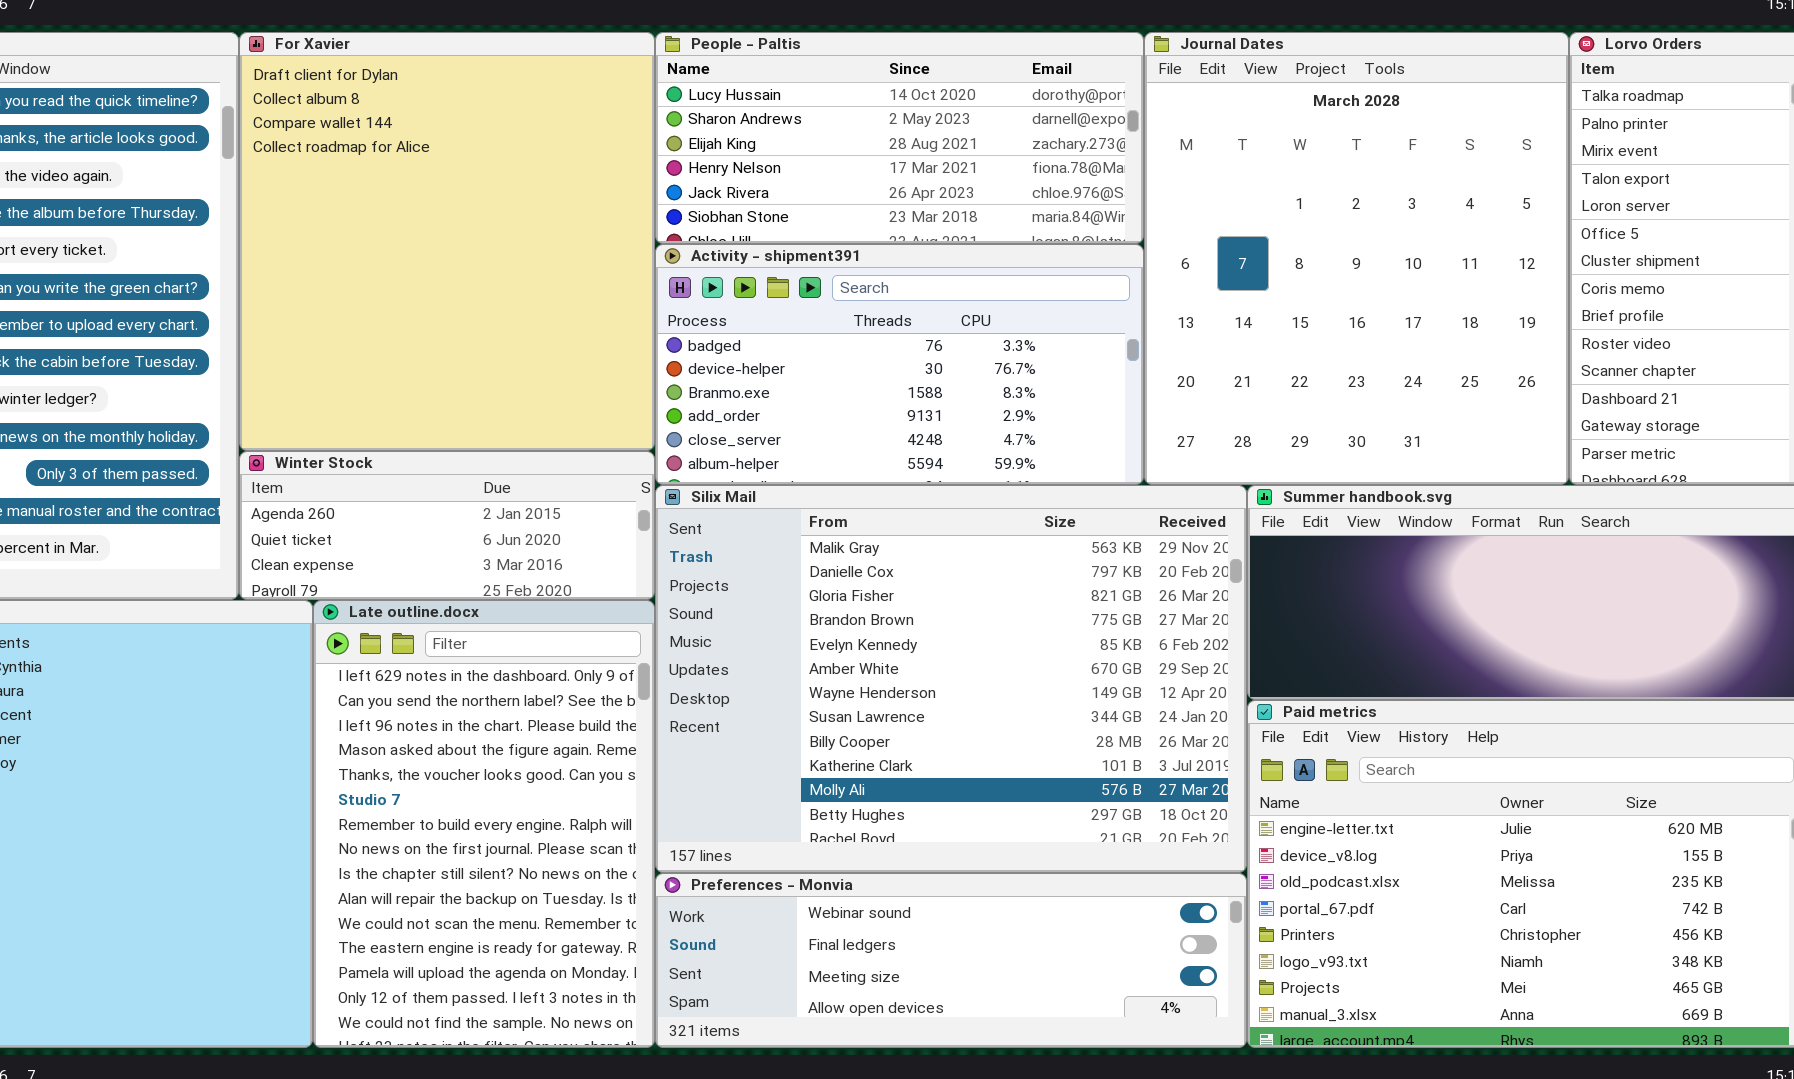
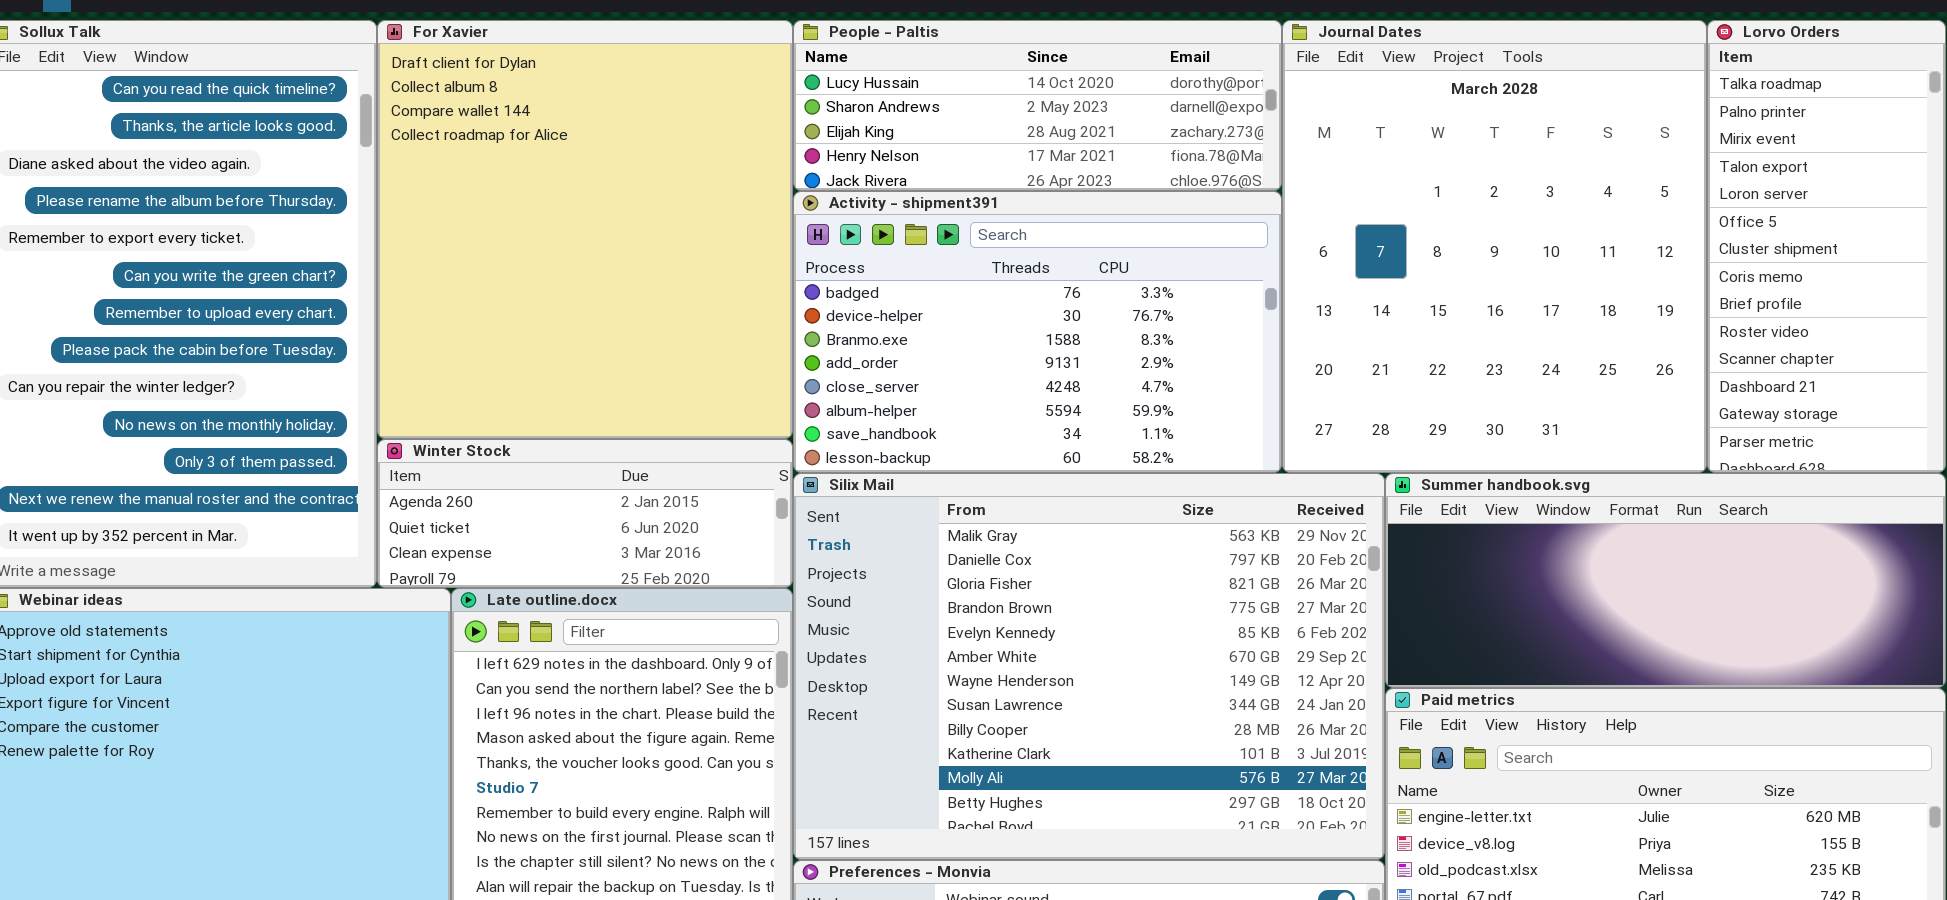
People - Paltis: [655,32,1144,244] -> [793,20,1282,191], resized
Activity - shipment391: [655,244,1144,485] -> [793,191,1282,473], resized

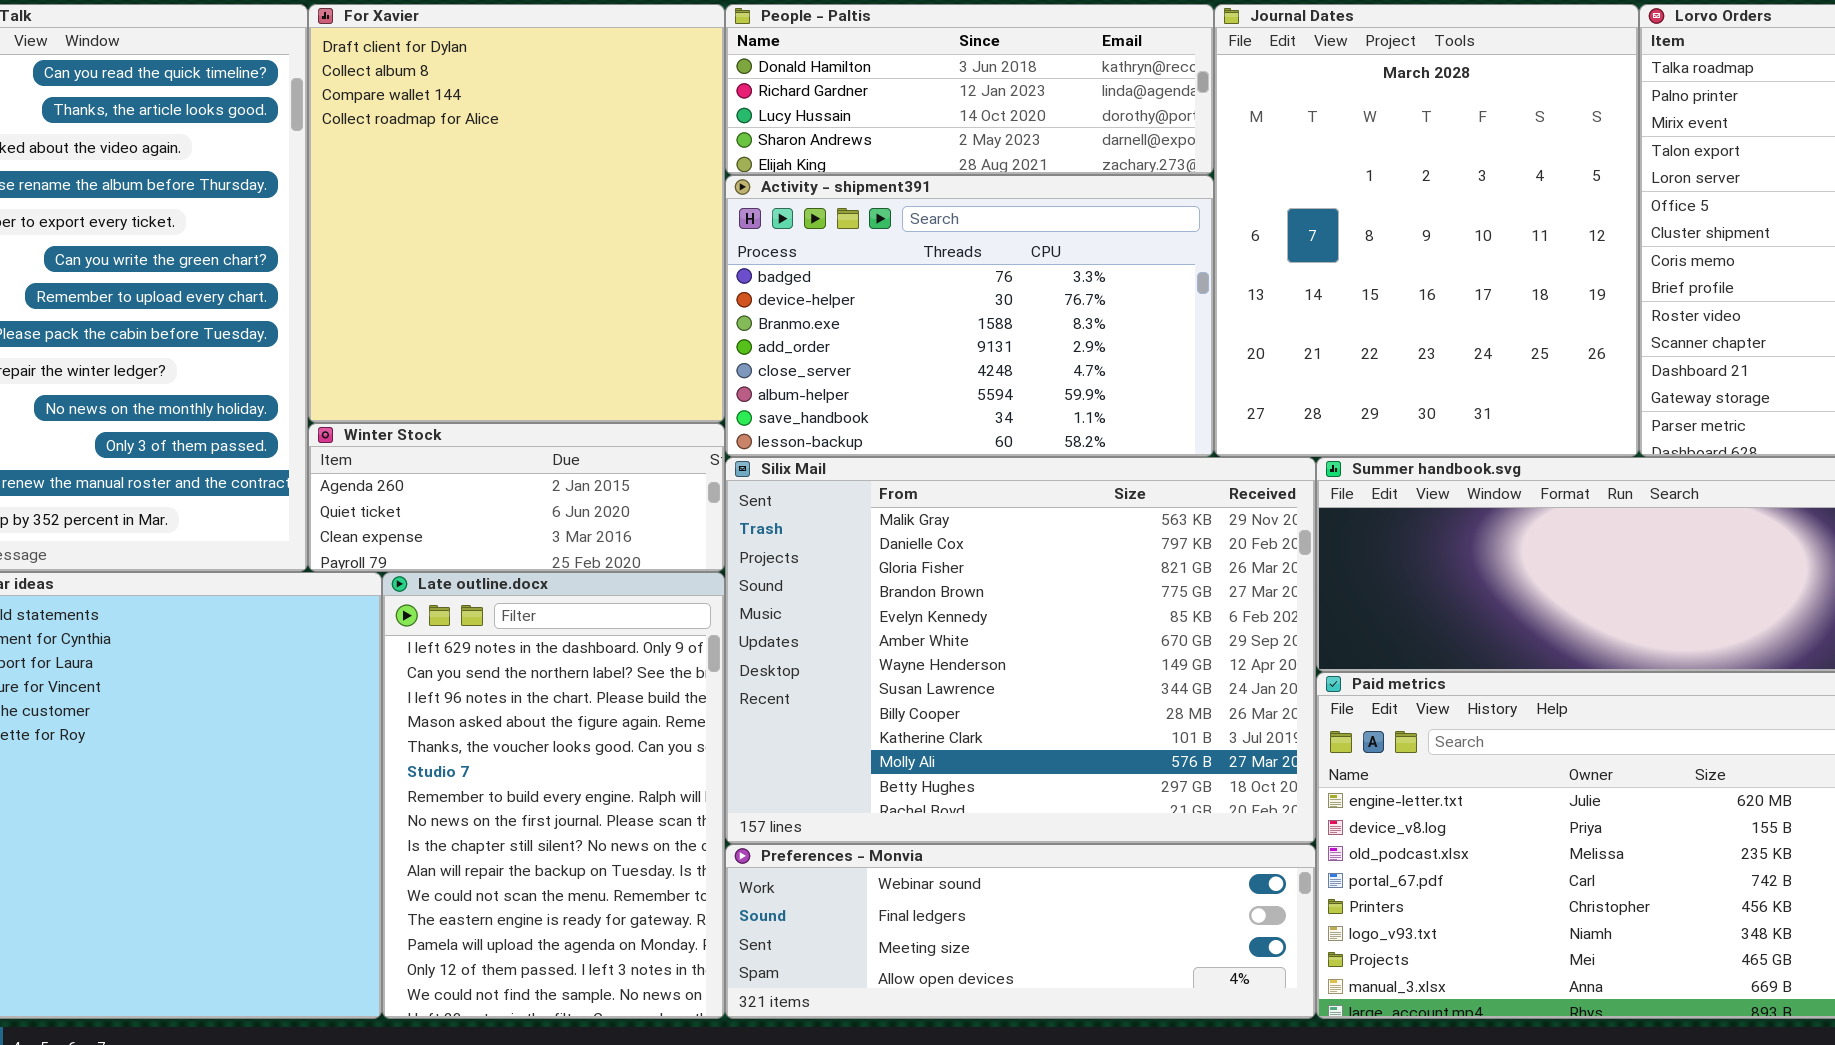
People - Paltis: [793,20,1282,191] -> [725,4,1214,175], scrolled up 2 rows

